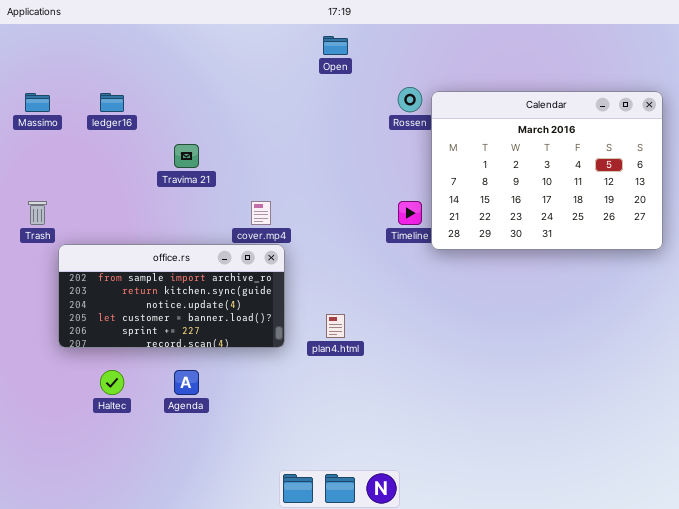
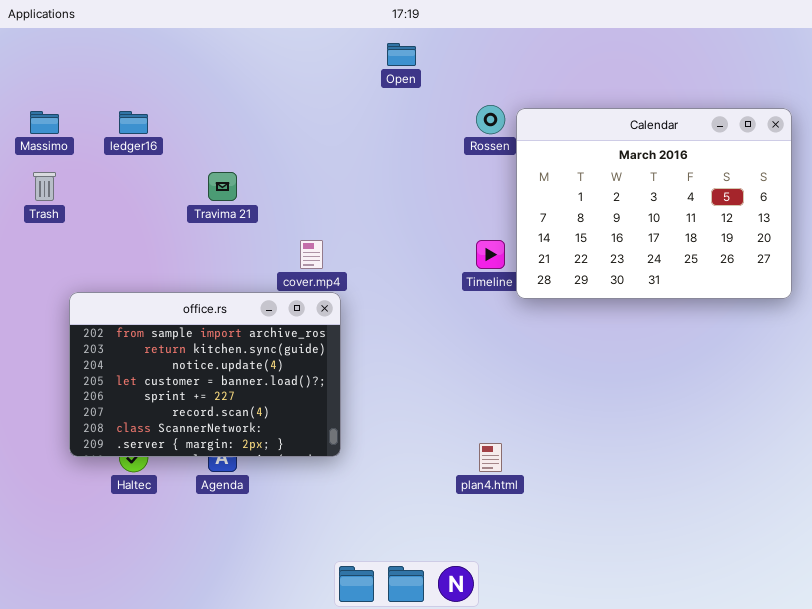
Trash: [28,201,47,225] -> [33,172,56,201], moved
office.rs: [58,244,285,348] -> [69,292,341,457], resized
plan4.html: [326,314,345,338] -> [479,443,502,472], moved

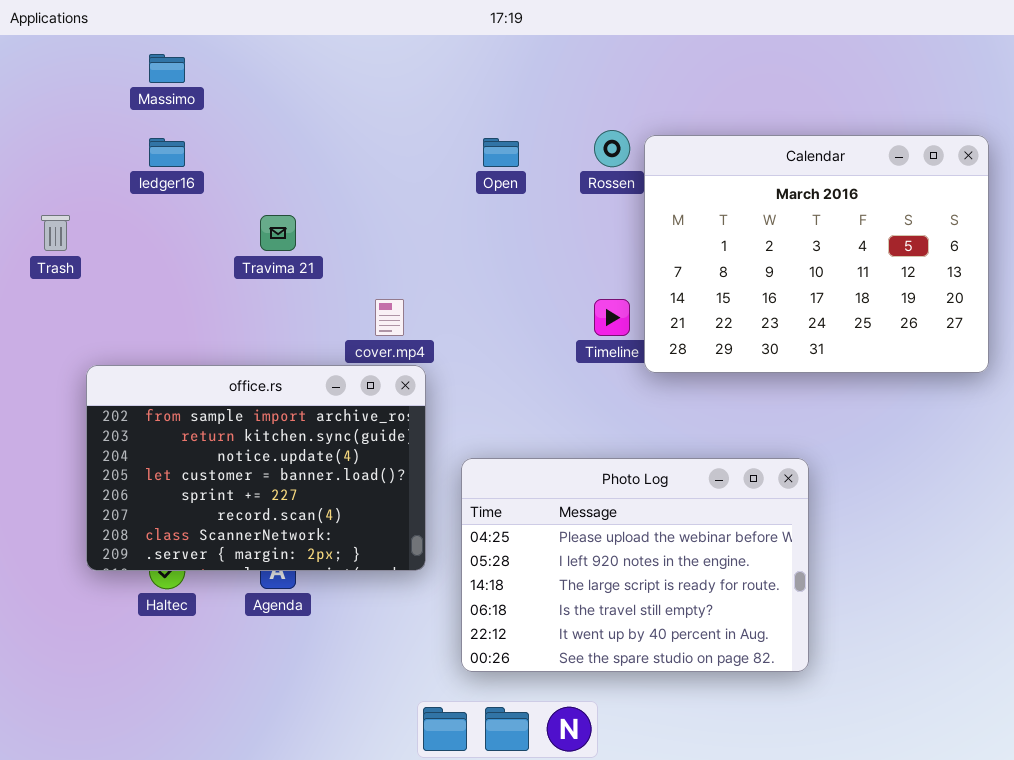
Open: [387,43,416,66] -> [483,138,519,167], moved
Massimo: [30,111,59,134] -> [149,54,185,83], moved
Photo Log: none -> [461,458,809,672], opened

